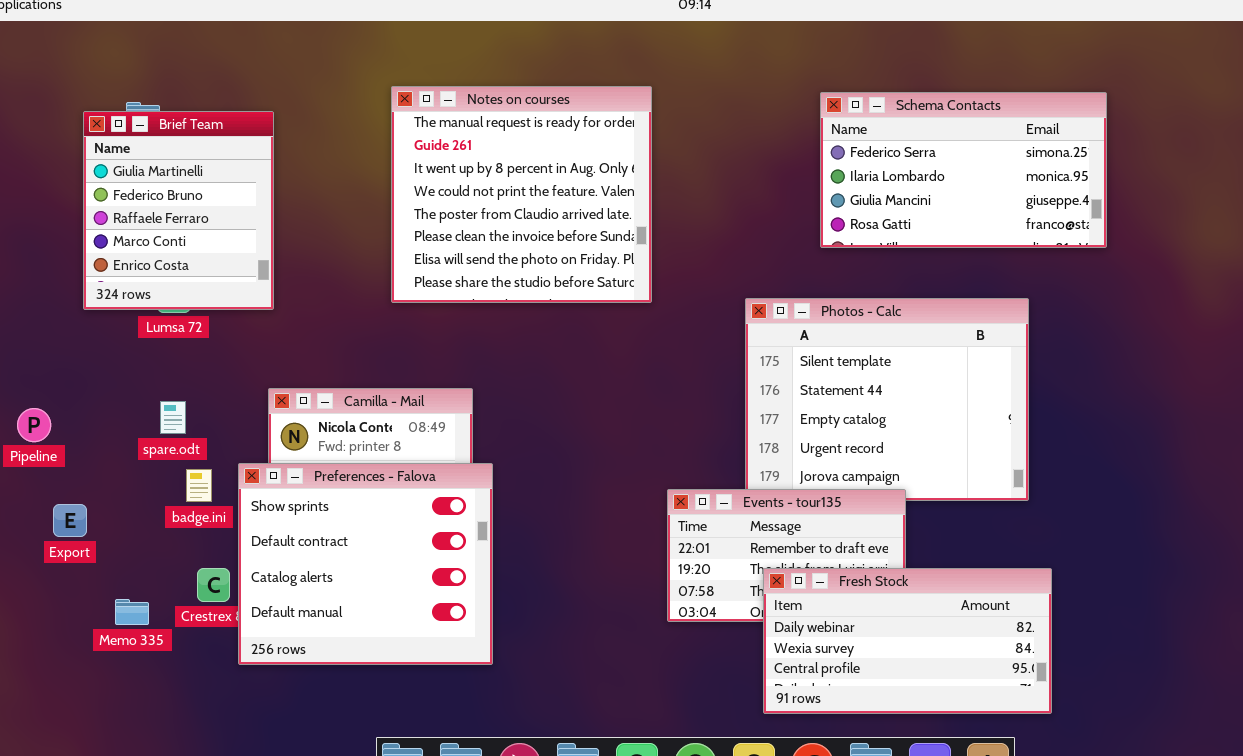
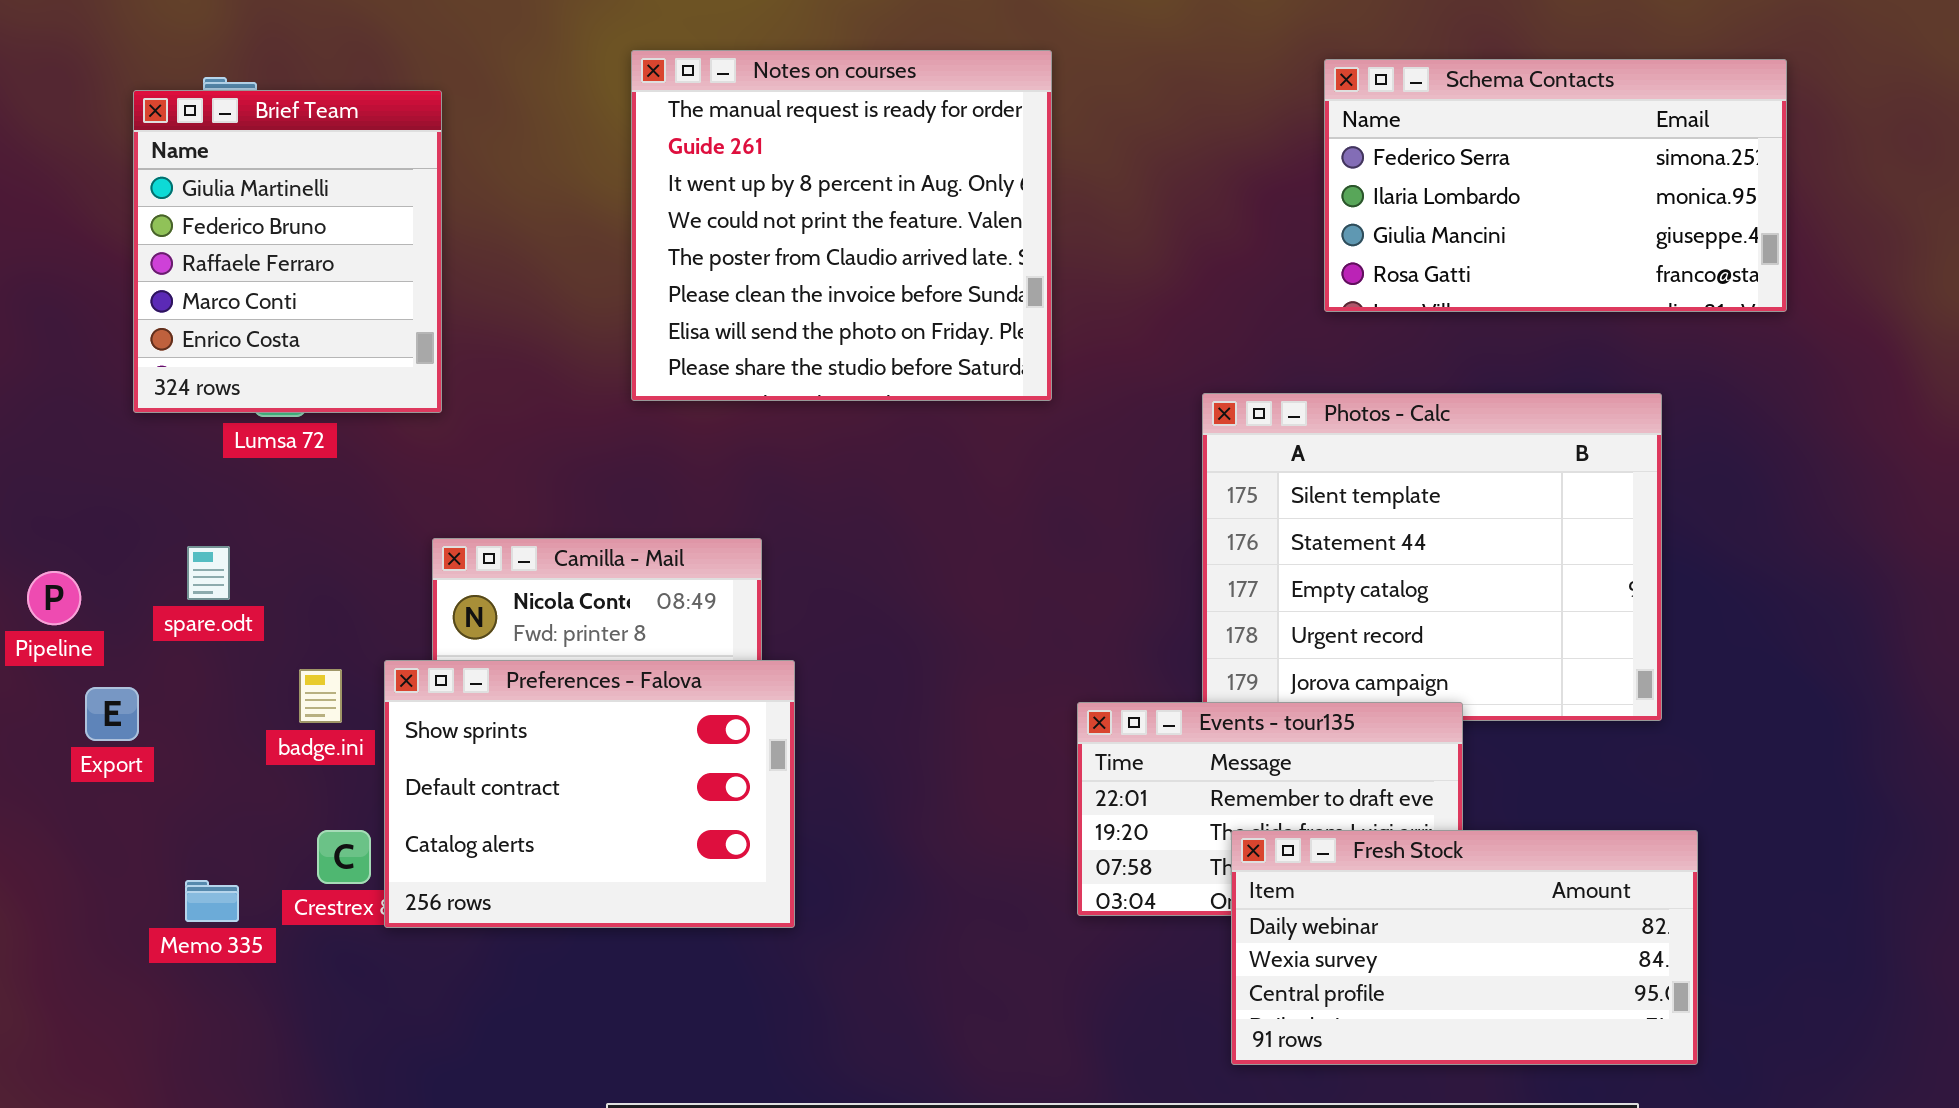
spare.odt: [160,401,186,434] -> [187,546,230,600], moved
Preferences - Falova: [238,463,493,665] -> [384,660,795,928], resized
Export: [53,504,87,537] -> [85,687,139,741], moved

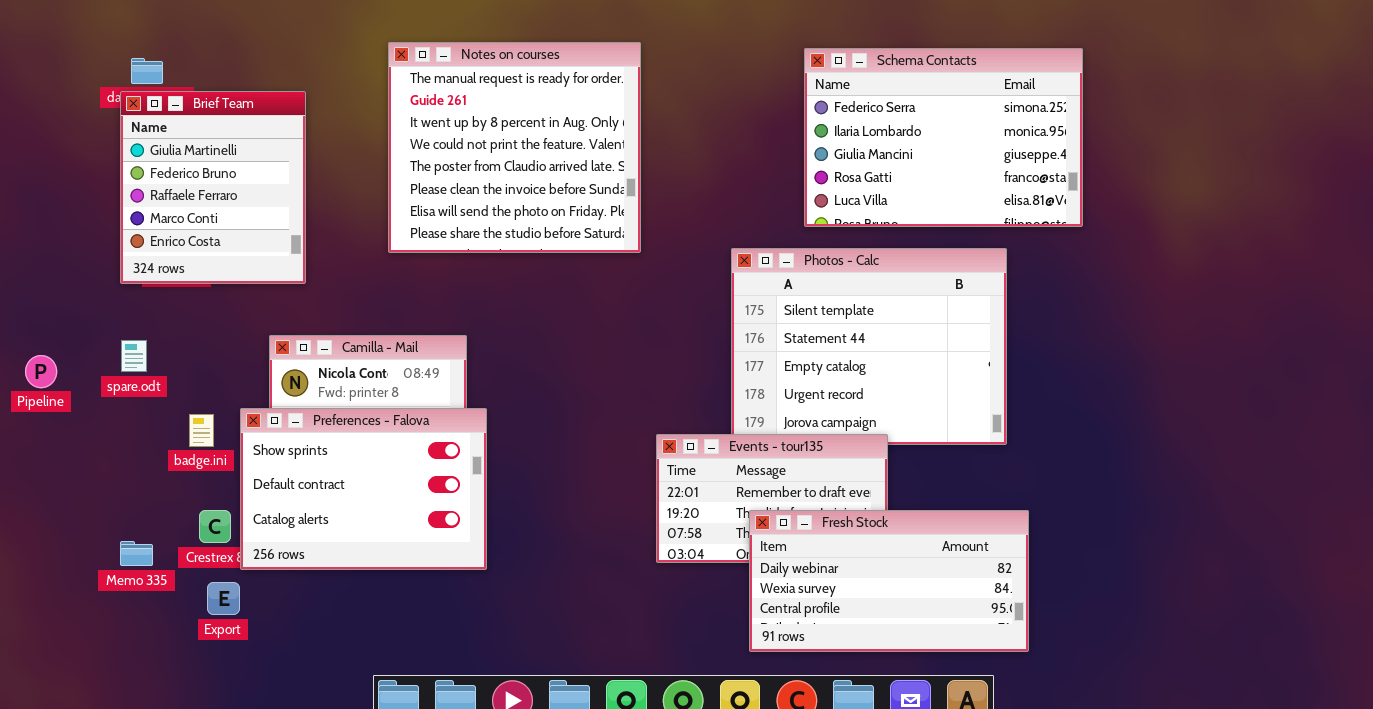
Schema Contacts: [1324,59,1787,312] -> [804,48,1083,227], resized
Brief Team: [133,90,442,413] -> [120,91,306,284], moved
Export: [85,687,139,741] -> [207,582,240,615], moved

